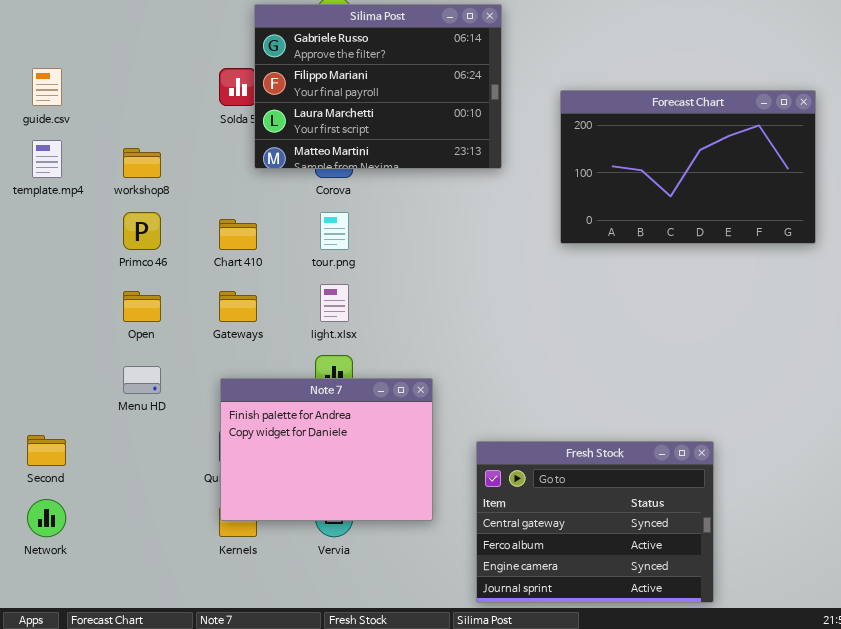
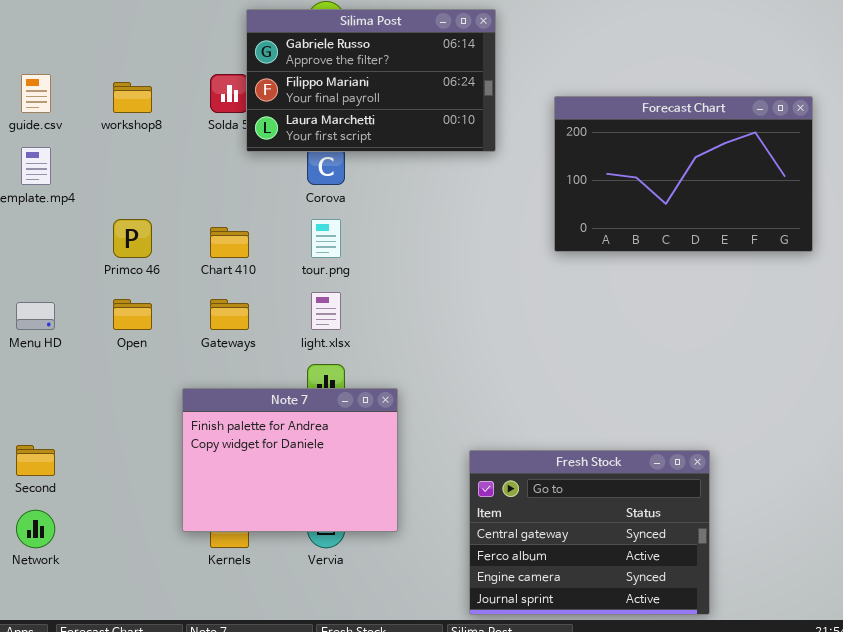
Silima Post: [254,4,502,169] -> [246,9,496,152], resized
workshop8: [123,148,161,178] -> [113,82,152,113], moved
Menu HD: [123,366,161,394] -> [16,302,55,330], moved
Note 7: [220,378,433,521] -> [182,388,398,532], moved

